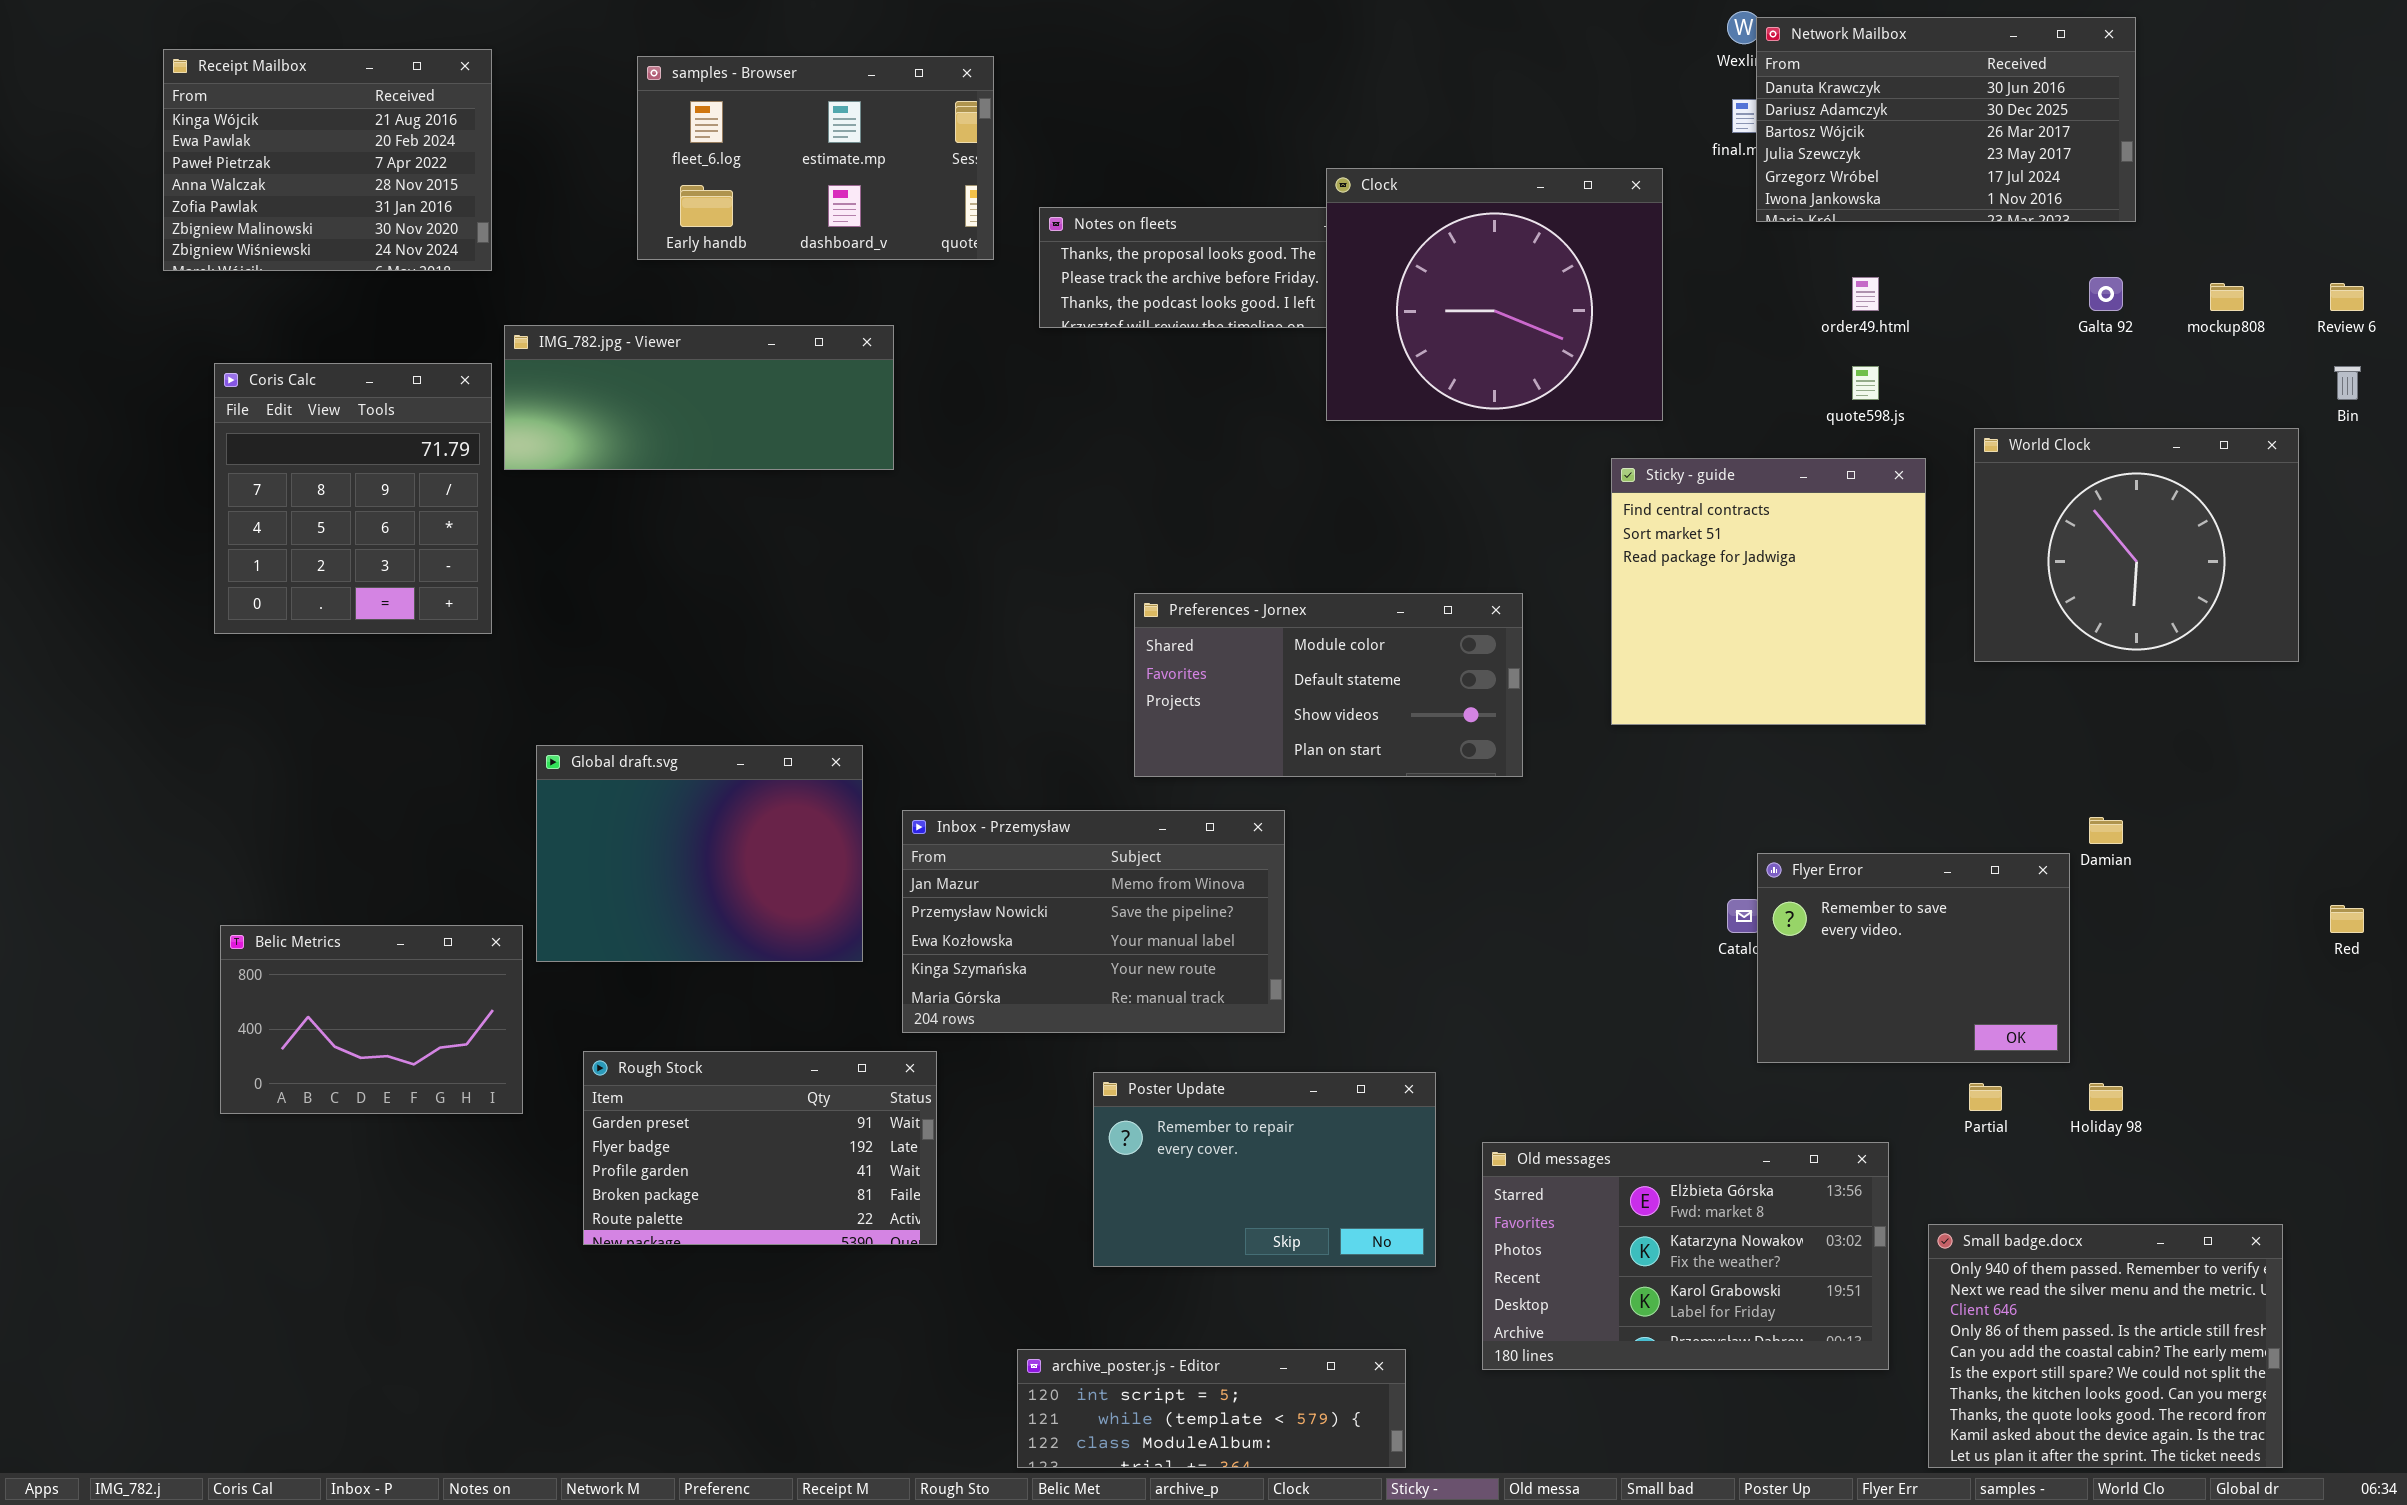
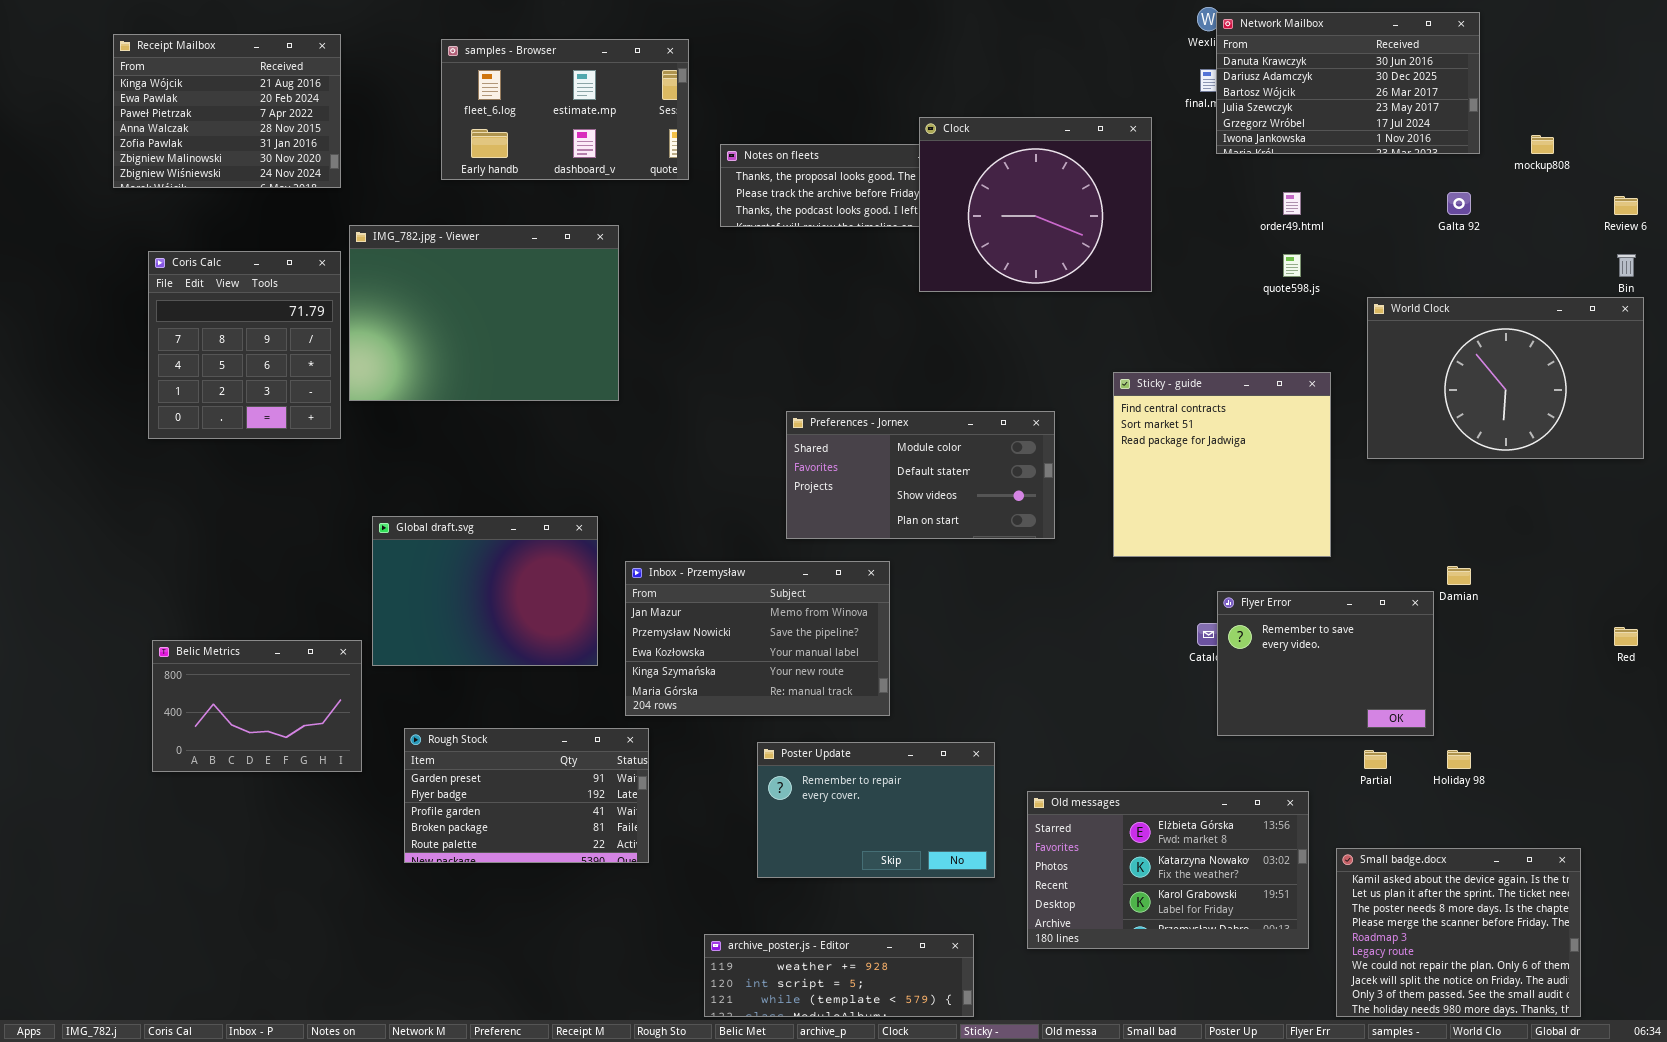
mockup808: [2210,283,2244,311] -> [1531,135,1554,154], moved
IMG_782.jpg - Viewer: [504,325,894,470] -> [349,225,619,401], resized
World Clock: [1974,428,2299,662] -> [1367,297,1644,459], resized
Sticky - guide: [1611,458,1926,725] -> [1113,372,1331,557], moved
Small badge.docx: [1928,1224,2283,1468] -> [1336,848,1581,1017], scrolled down 8 rows
archive_poster.js - Editor: [1017,1349,1406,1468] -> [704,934,974,1017], scrolled up 1 row

